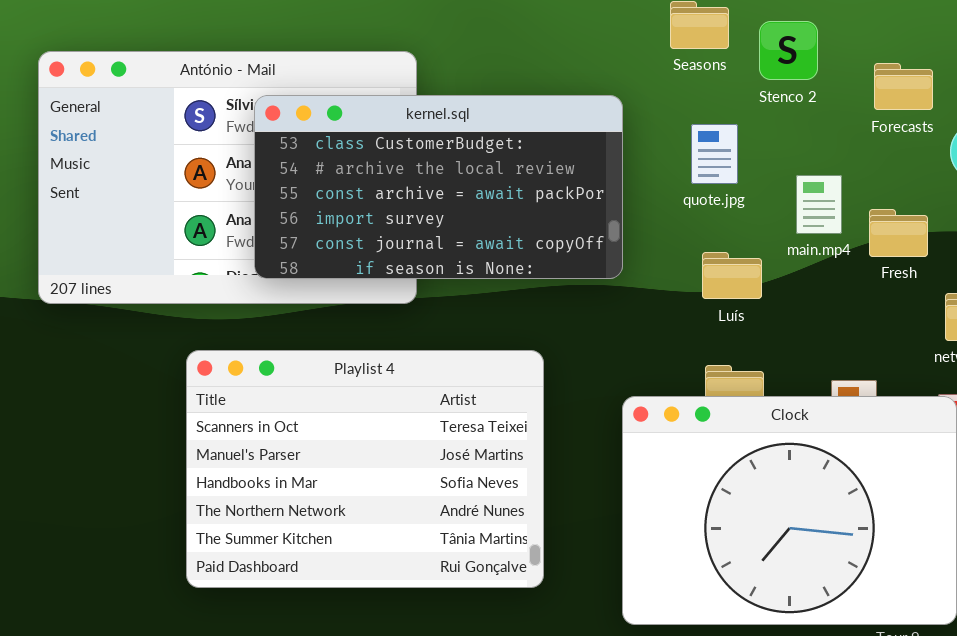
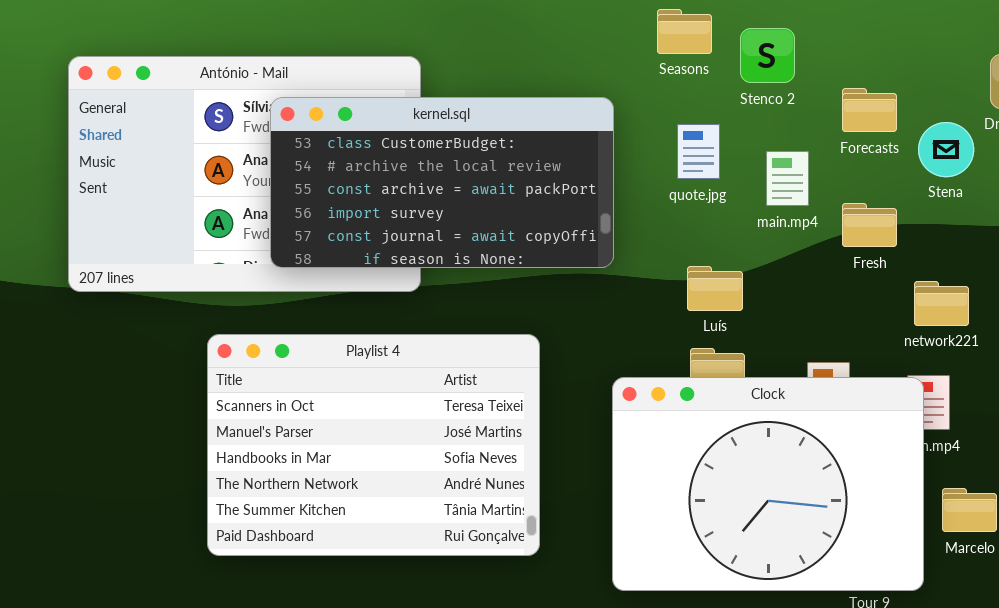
Forecasts: [874,63,933,110] -> [842,88,897,132], moved
main.mp4: [796,175,842,234] -> [766,151,809,206], moved
Luís: [702,252,762,299] -> [687,266,743,311], moved

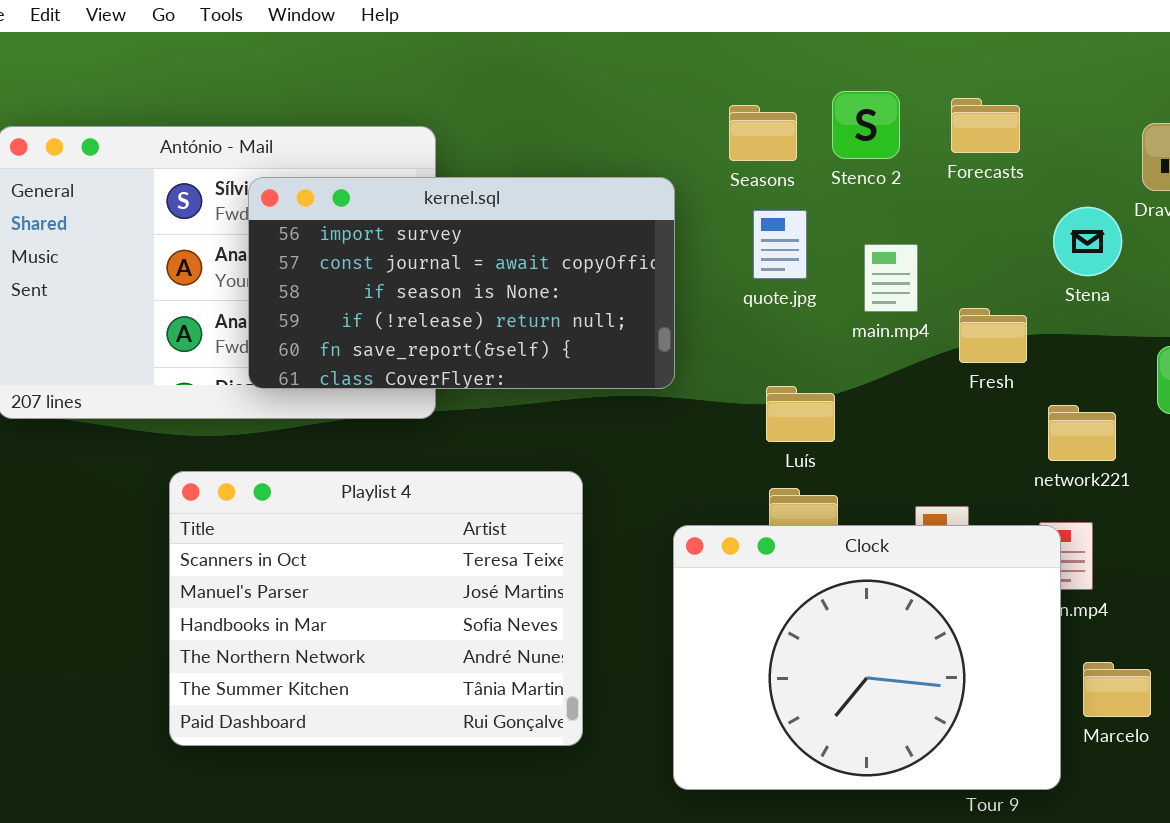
Seasons: [657,9,712,54] -> [729,105,797,161], moved
Forecasts: [842,88,897,132] -> [951,98,1020,153], moved
kernel.sql: [270,97,614,268] -> [248,177,675,389], scrolled down 3 rows

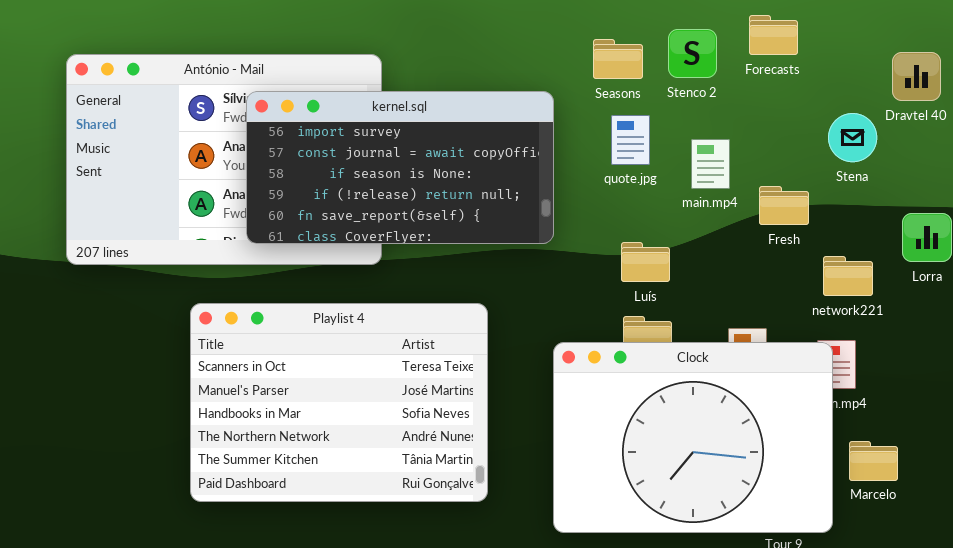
Forecasts: [951,98,1020,153] -> [749,15,798,55], moved

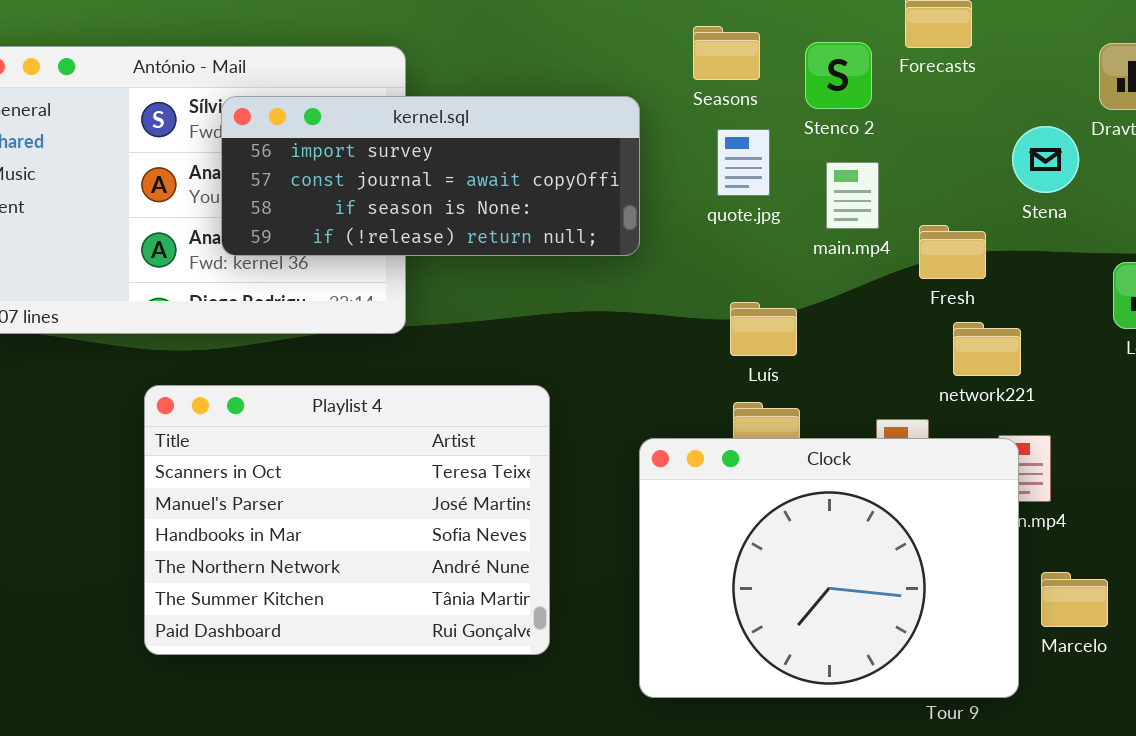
Stenco 2: [668,29,717,78] -> [805,42,872,109], moved
kernel.sql: [246,91,554,244] -> [221,96,640,256], resized
network221: [823,256,873,296] -> [953,322,1021,376], moved

